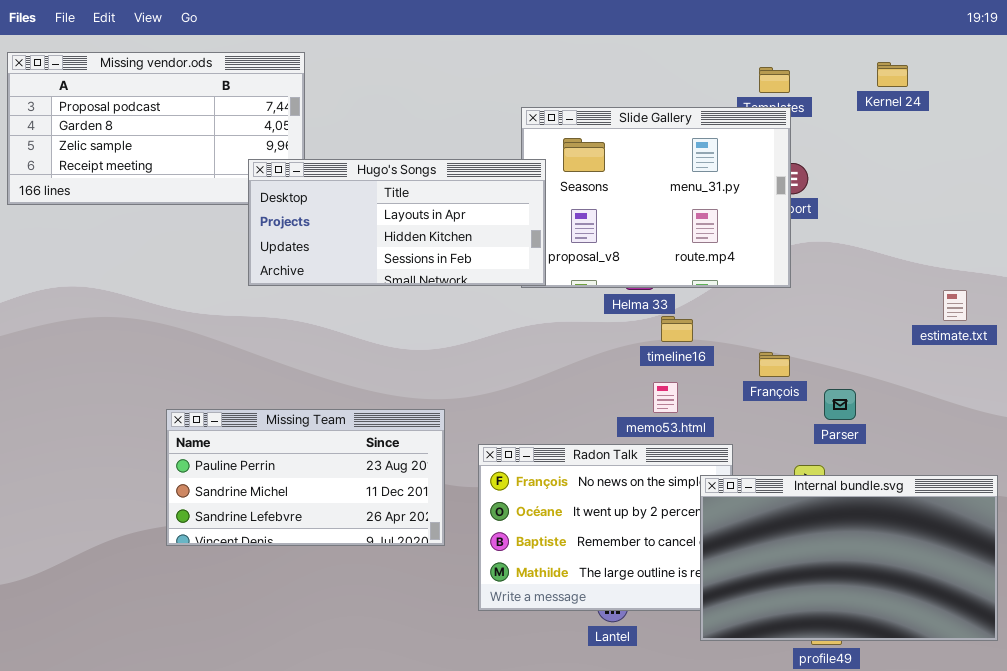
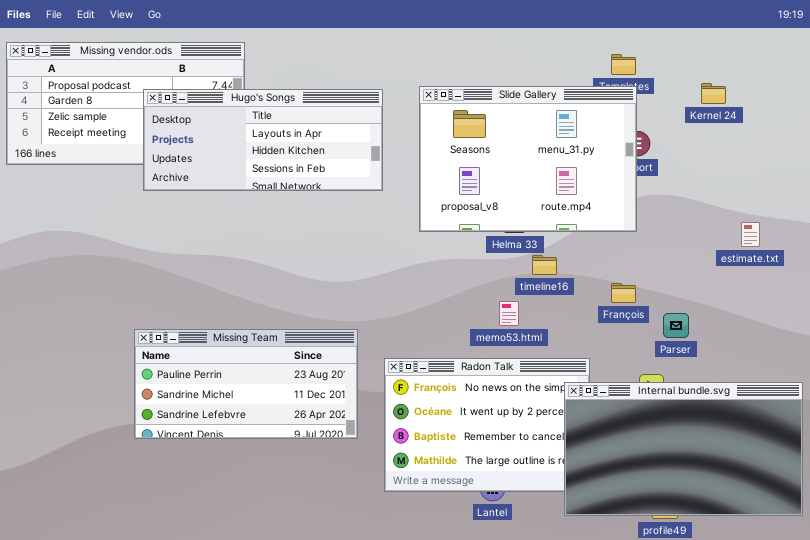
Kernel 24: [877,62,908,87] -> [701,83,726,104], moved
Hugo's Songs: [248,159,546,286] -> [143,89,383,191], moved
estimate.txt: [943,290,967,321] -> [741,222,760,247], moved
memo53.html: [653,382,678,413] -> [499,301,519,326], moved

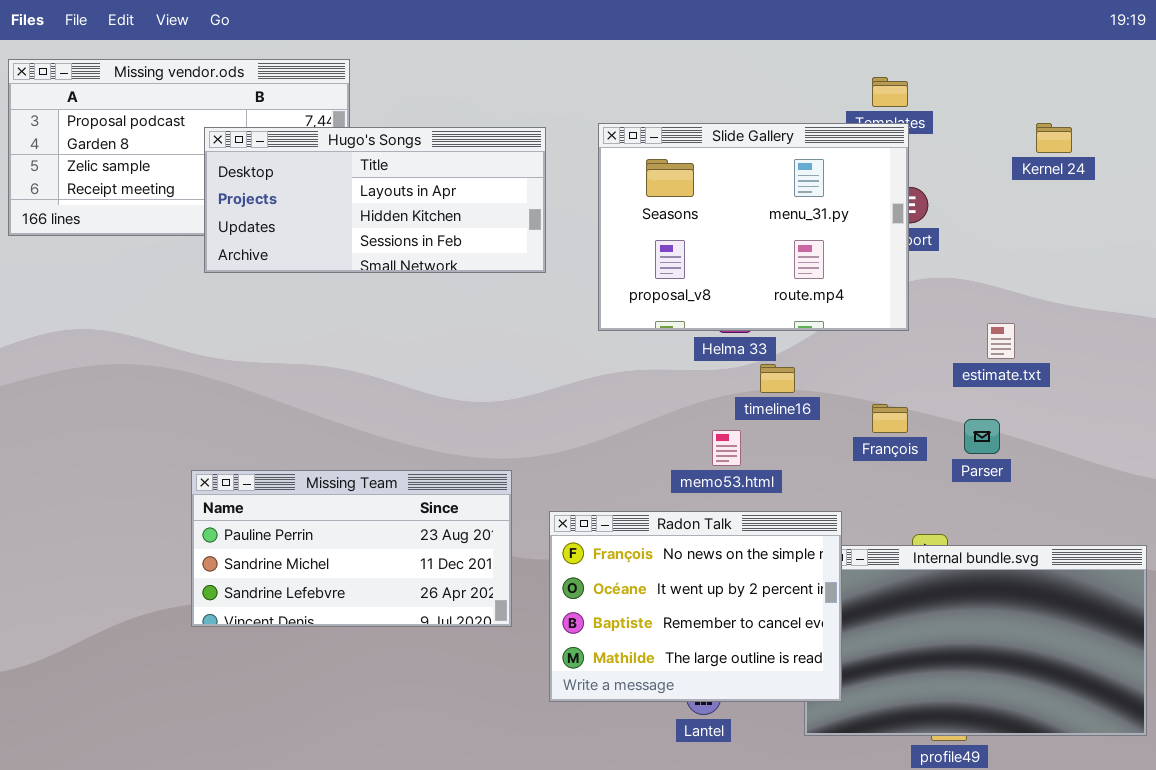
Kernel 24: [701,83,726,104] -> [1036,123,1072,153], moved
estimate.txt: [741,222,760,247] -> [987,323,1015,359], moved
Parser: [663,313,689,338] -> [964,419,1000,454], moved
Radon Talk: [384,358,590,492] -> [549,511,842,702], raised

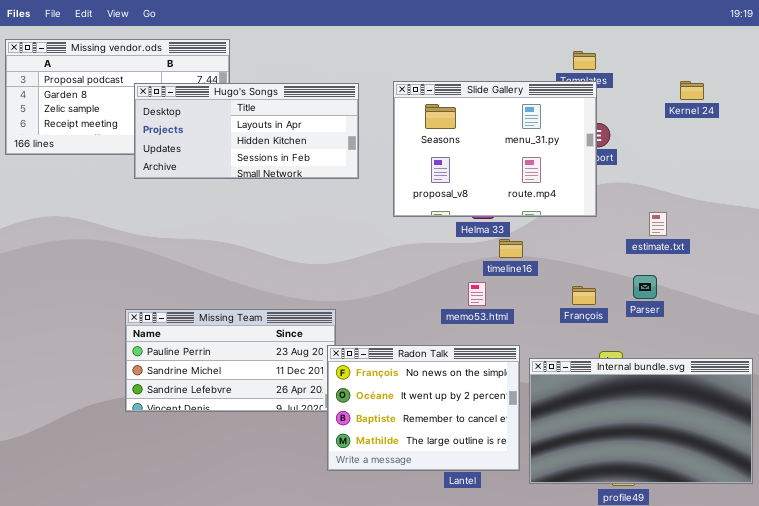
François: [872,404,908,433] -> [572,286,596,305], moved
Radon Talk: [549,511,842,702] -> [327,345,520,471], moved

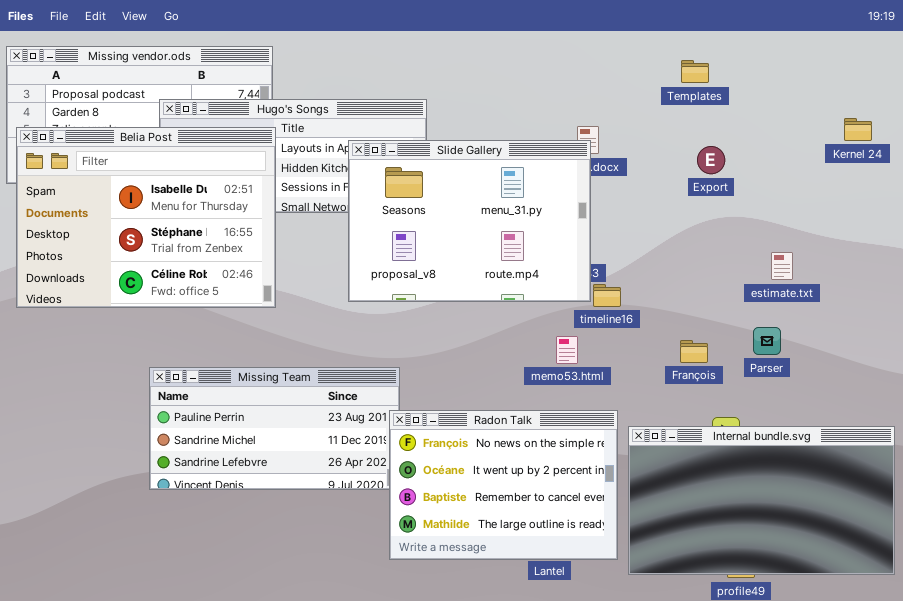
Slide Gallery: [393,81,597,217] -> [348,140,591,302], moved
Kernel 24: [680,81,704,100] -> [844,118,872,141], moved
Belia Post: none -> [16,127,276,308], opened

